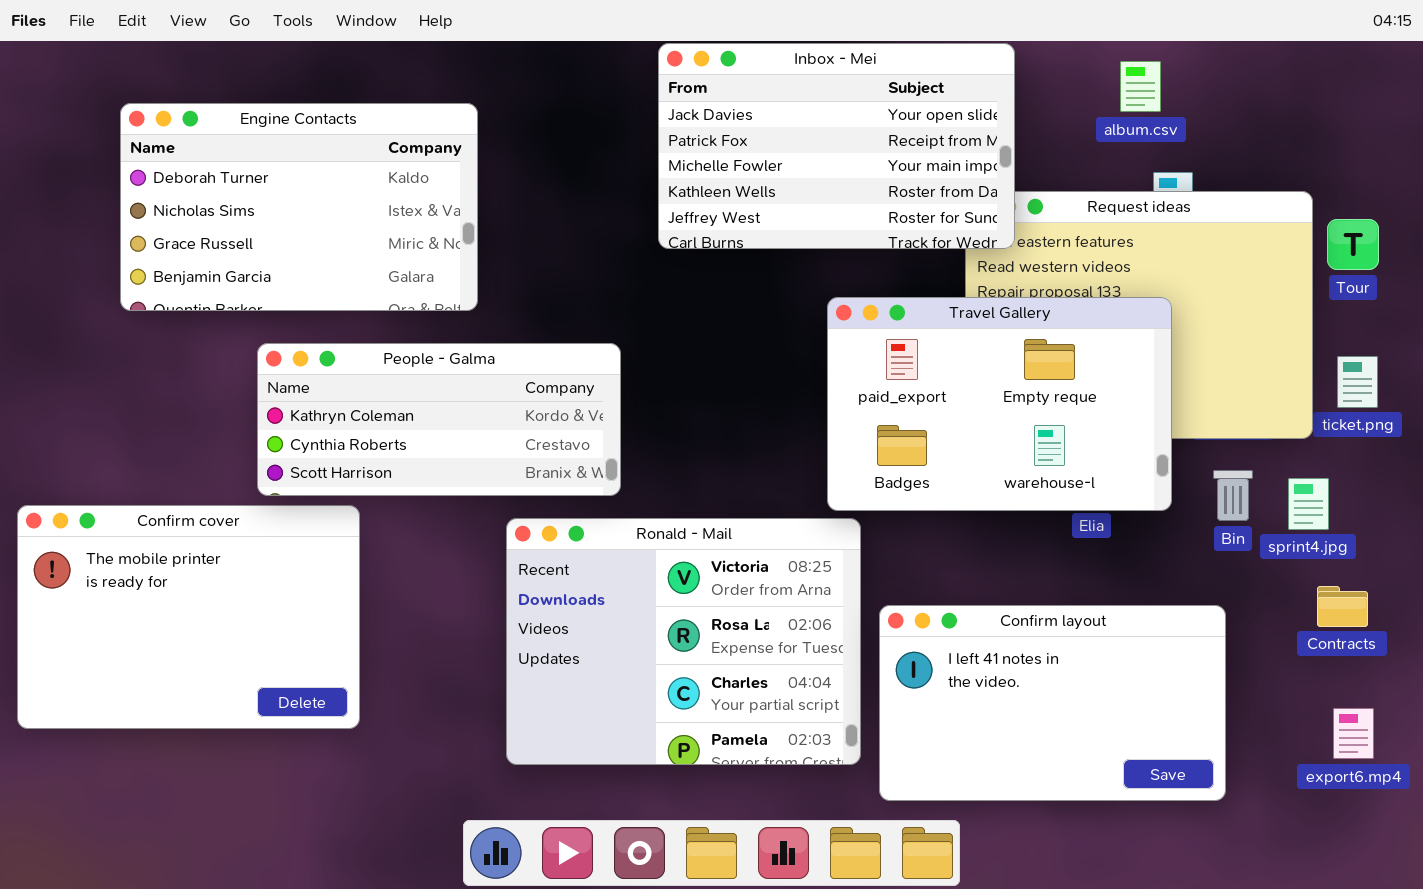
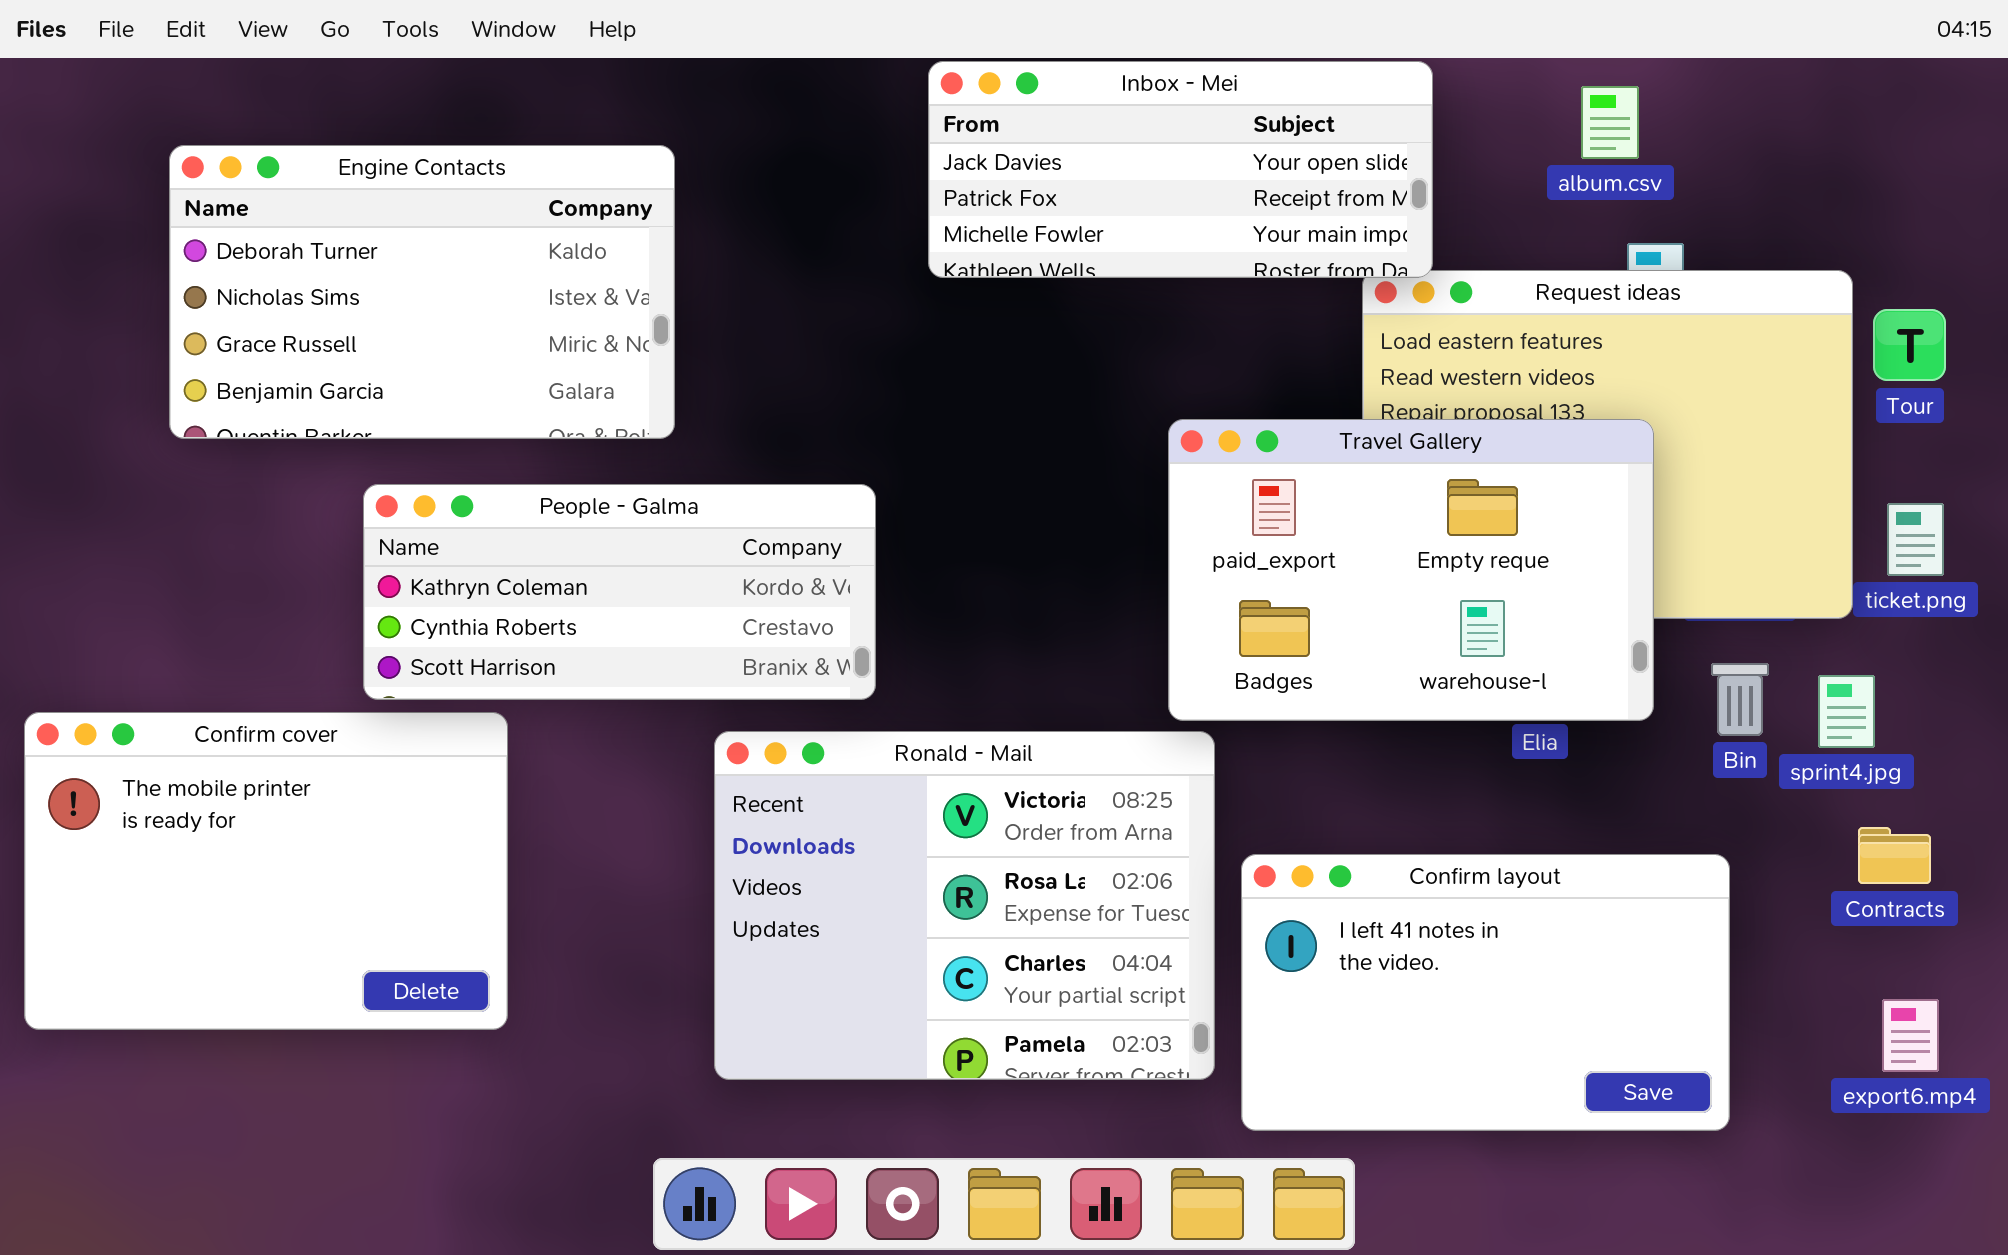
Inbox - Mei: [658,43,1015,249] -> [928,61,1433,278], resized

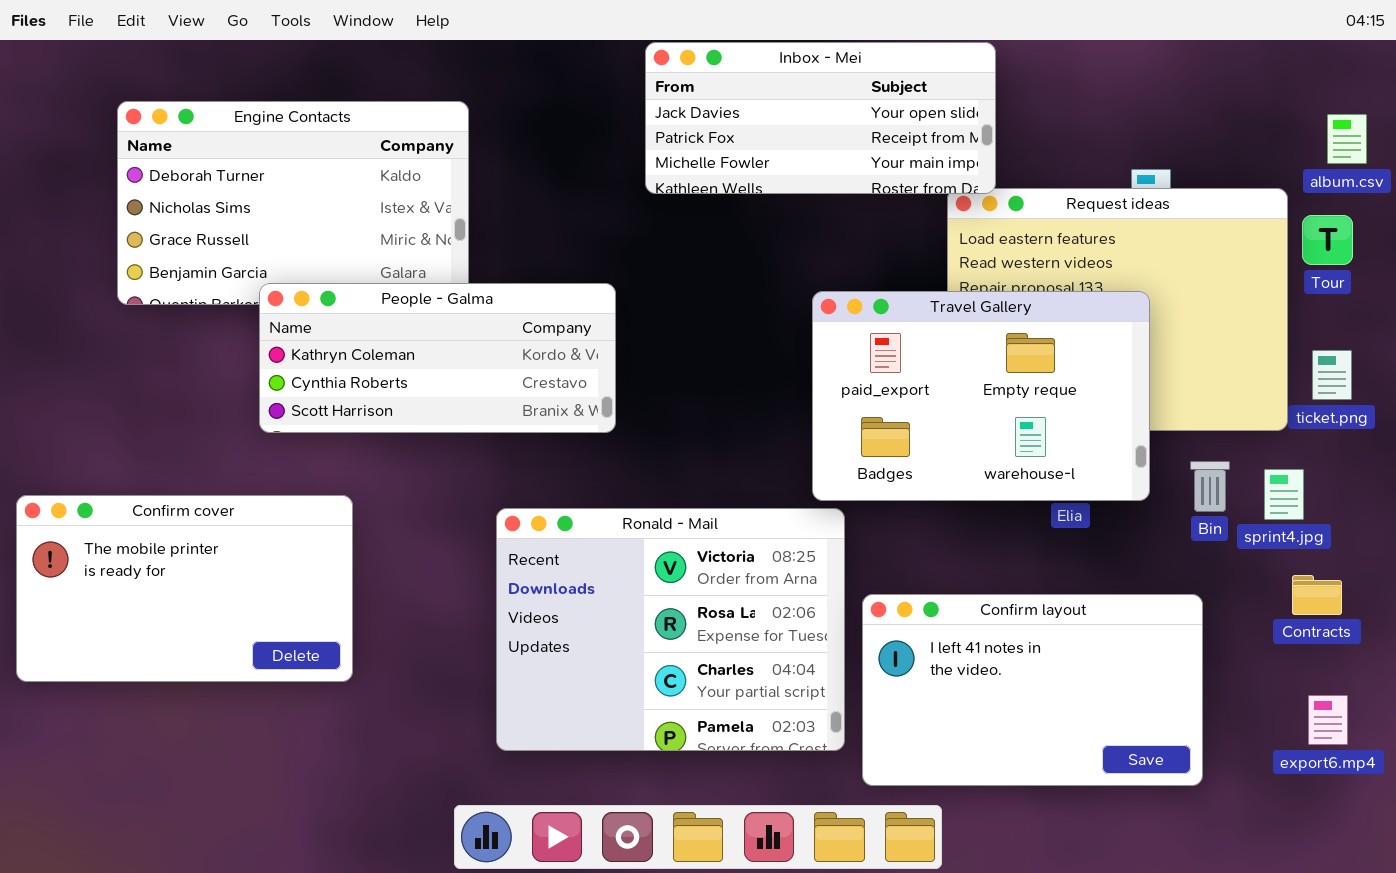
album.csv: [1581,86,1639,159] -> [1327,114,1367,164], moved
People - Galma: [363,484,876,700] -> [259,283,616,433], moved
Confirm cover: [24,712,508,1030] -> [16,495,353,682], resized

